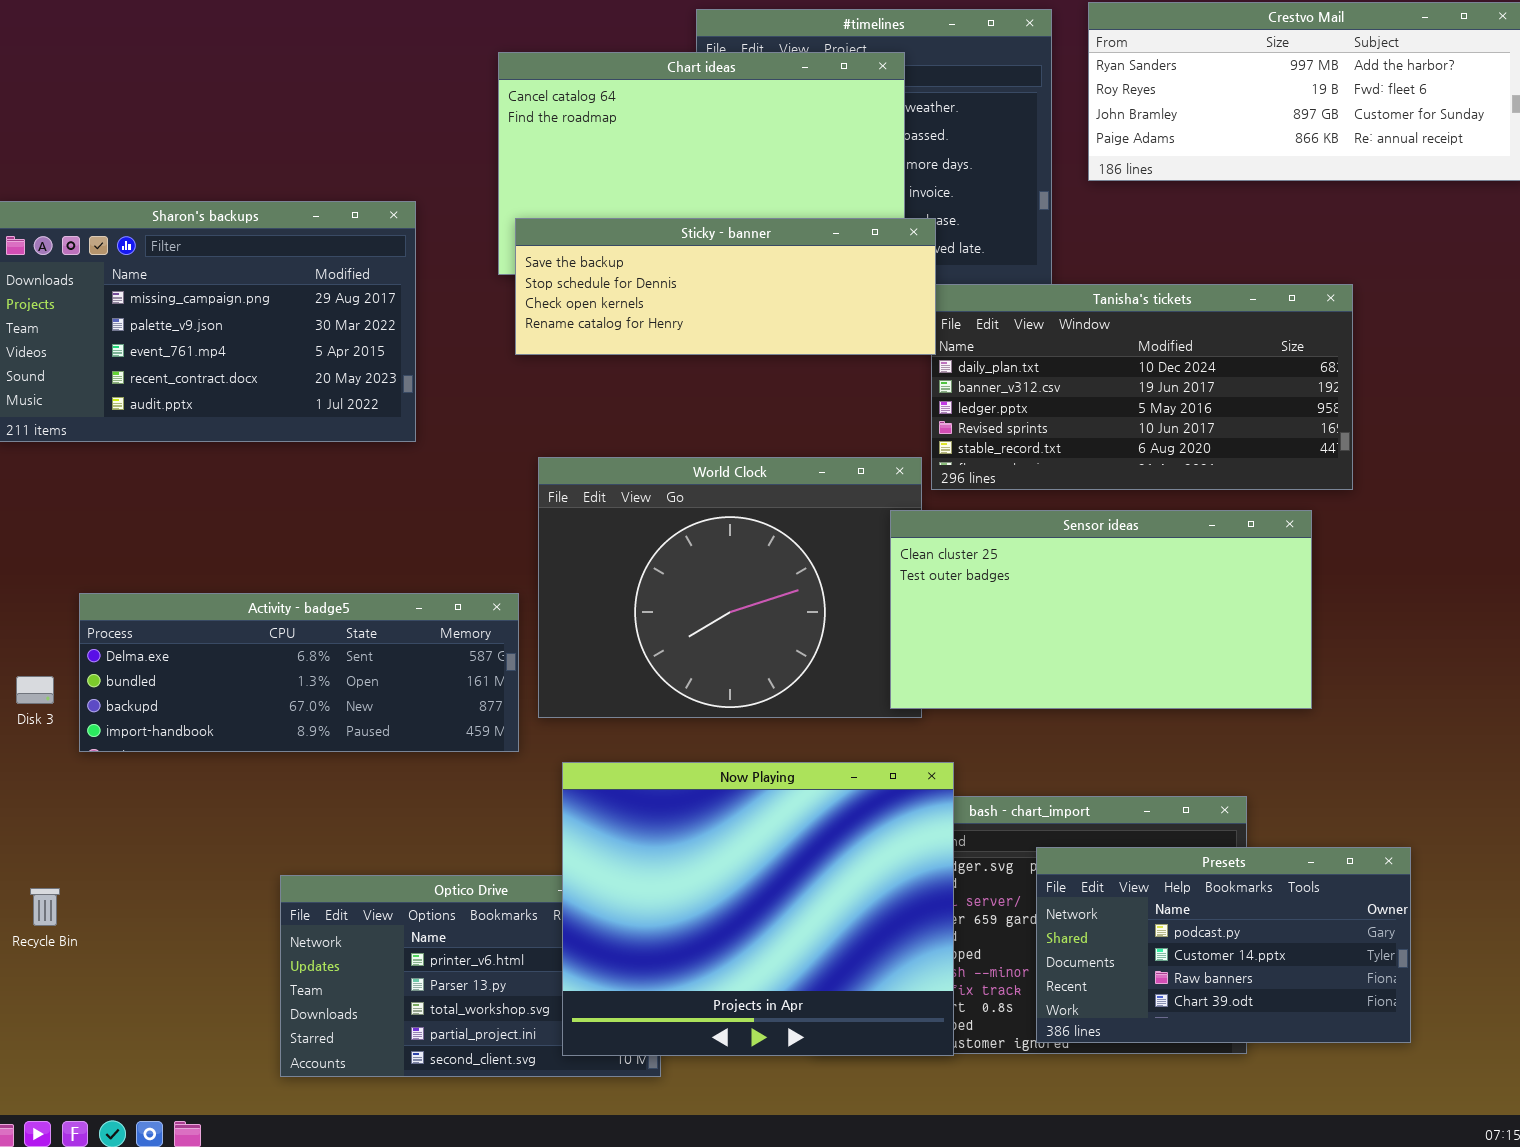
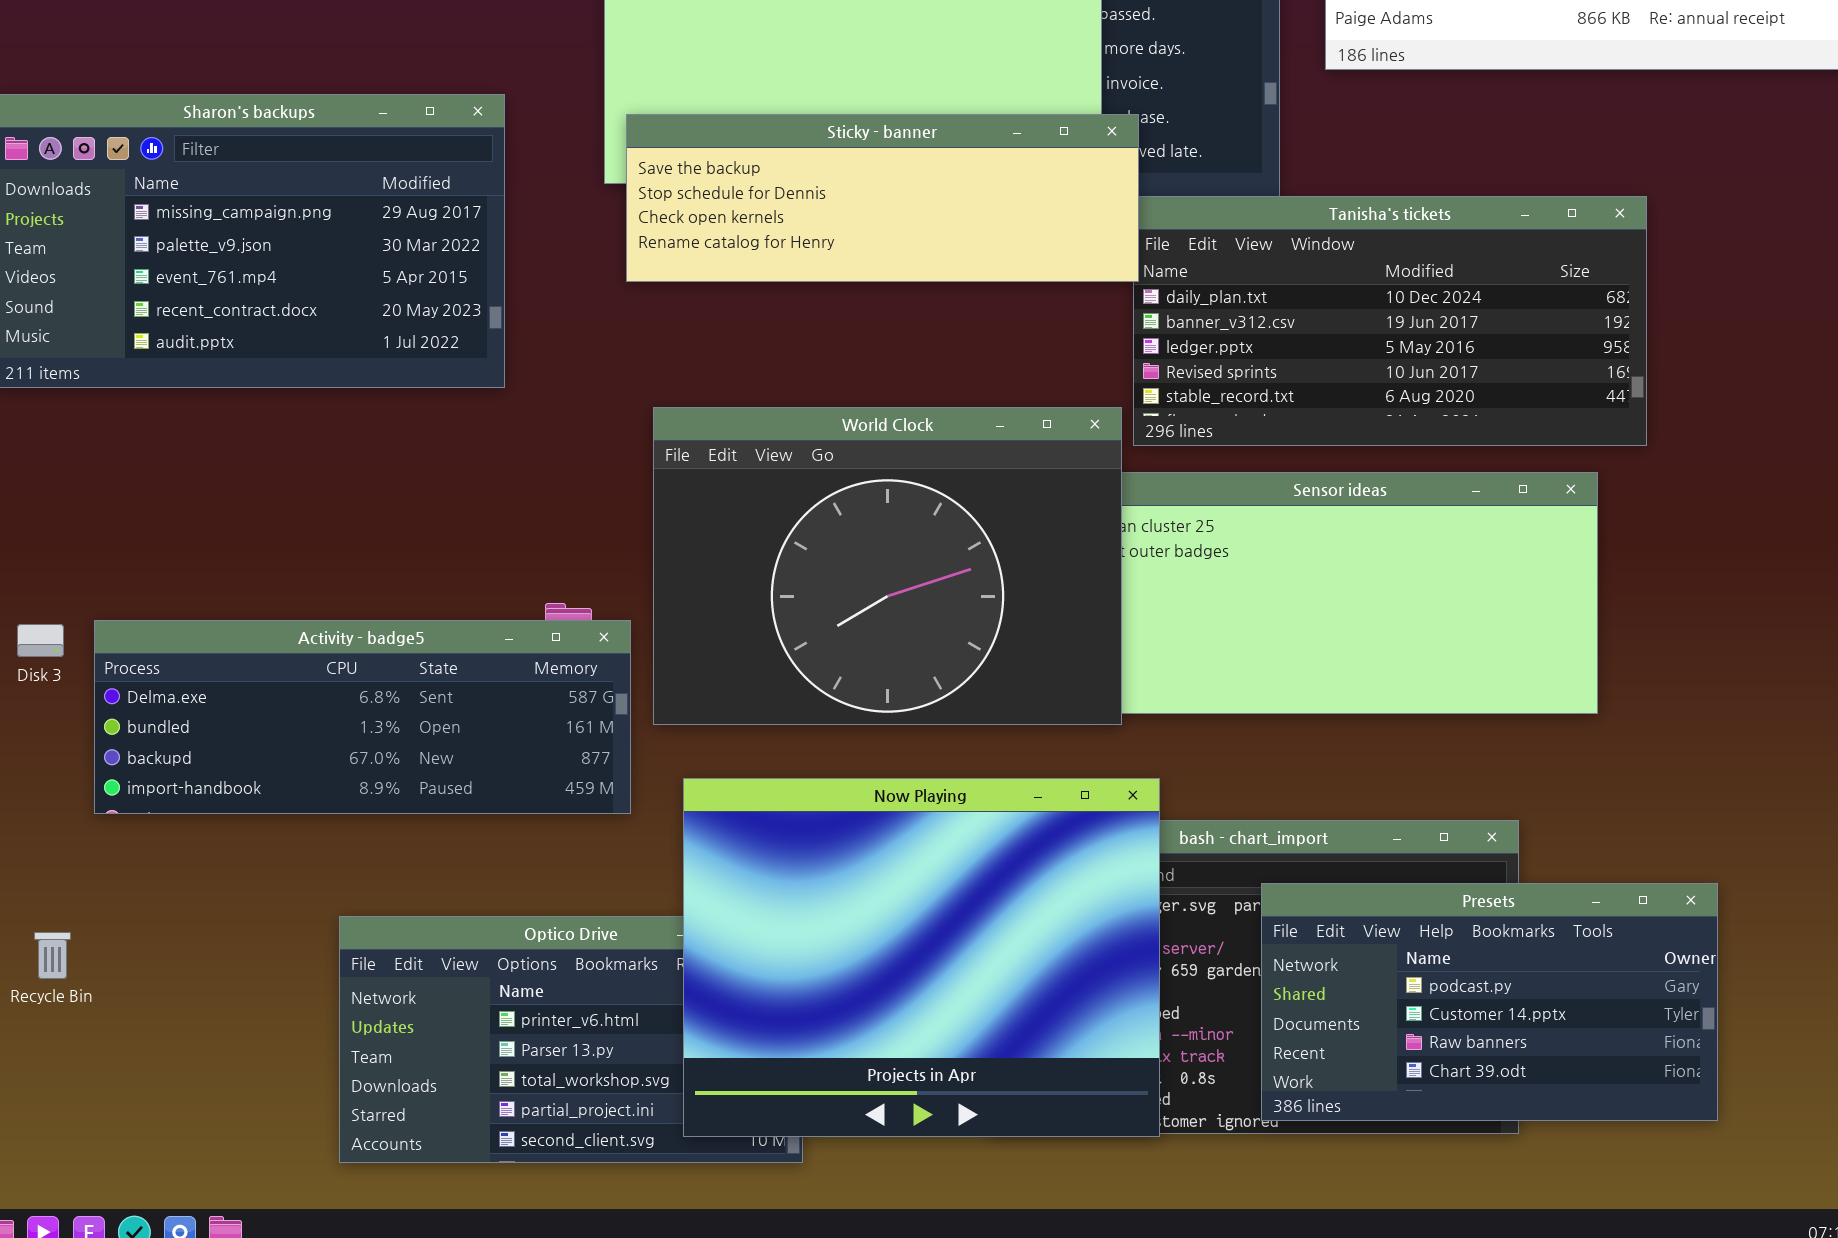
World Clock: [538,457,922,718] -> [653,407,1122,725], raised
Activity - badge5: [79,593,519,752] -> [94,620,631,814], moved
Disk 3: [16,676,54,704] -> [17,624,64,657], moved

